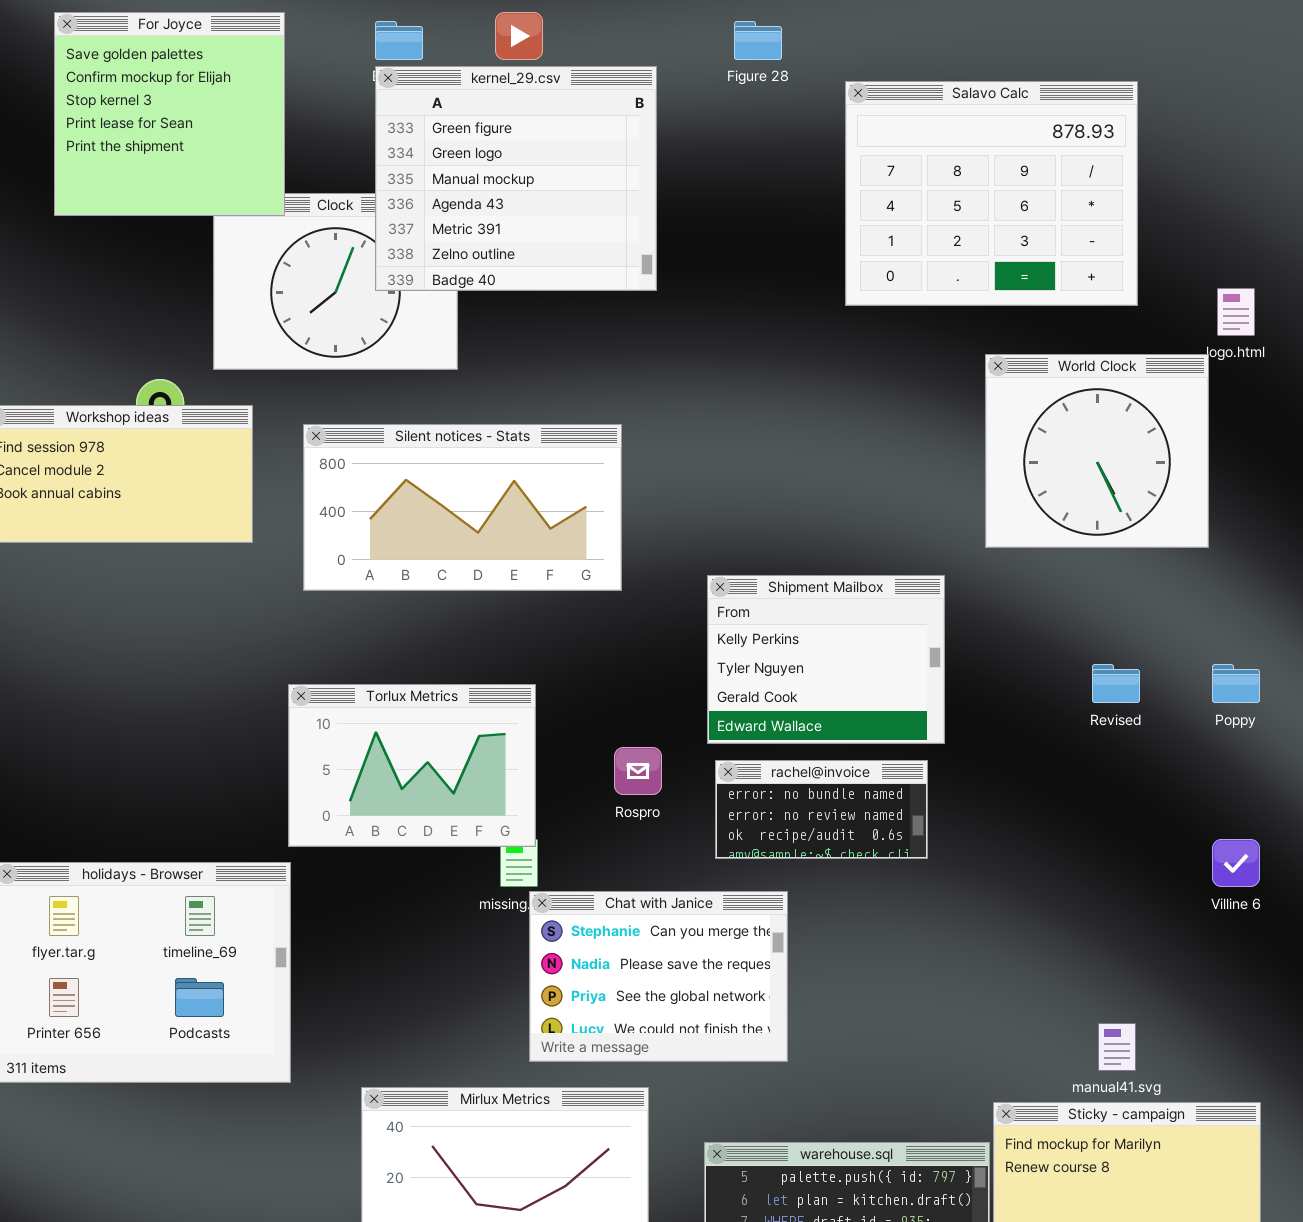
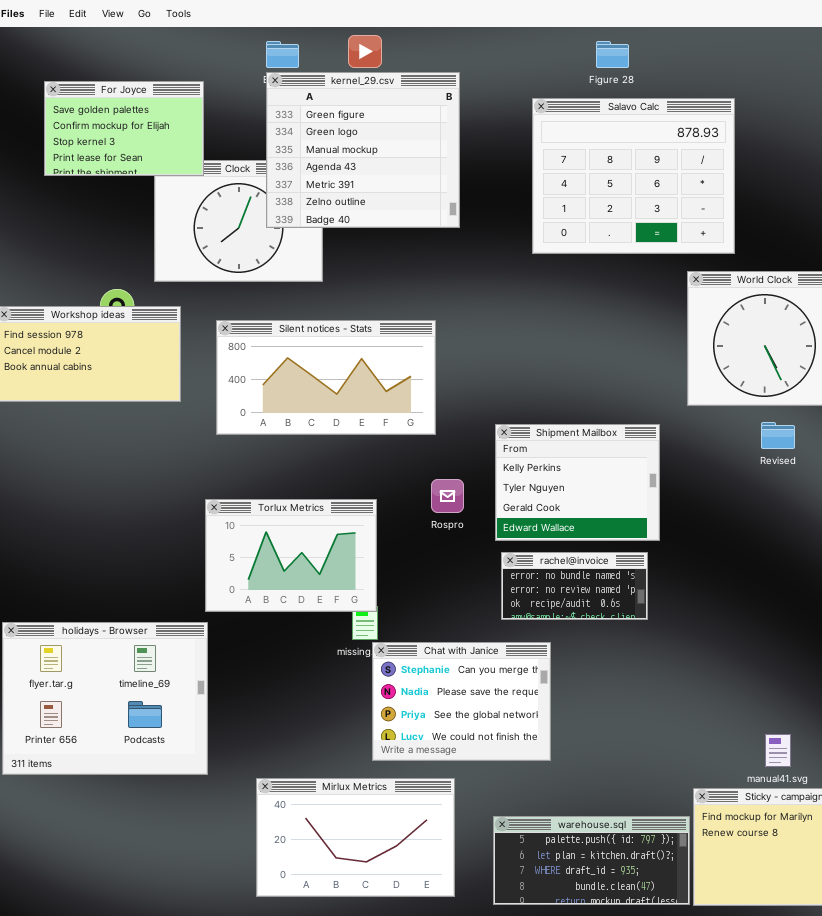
For Joyce: [54,12,285,216] -> [44,81,204,176], resized
Figure 28: [734,21,782,60] -> [596,41,629,68], moved
Salavo Calc: [845,81,1138,306] -> [532,98,735,254], moved
Revised: [1092,664,1140,703] -> [761,422,795,449], moved
Rospro: [614,747,662,795] -> [431,479,464,513], moved

